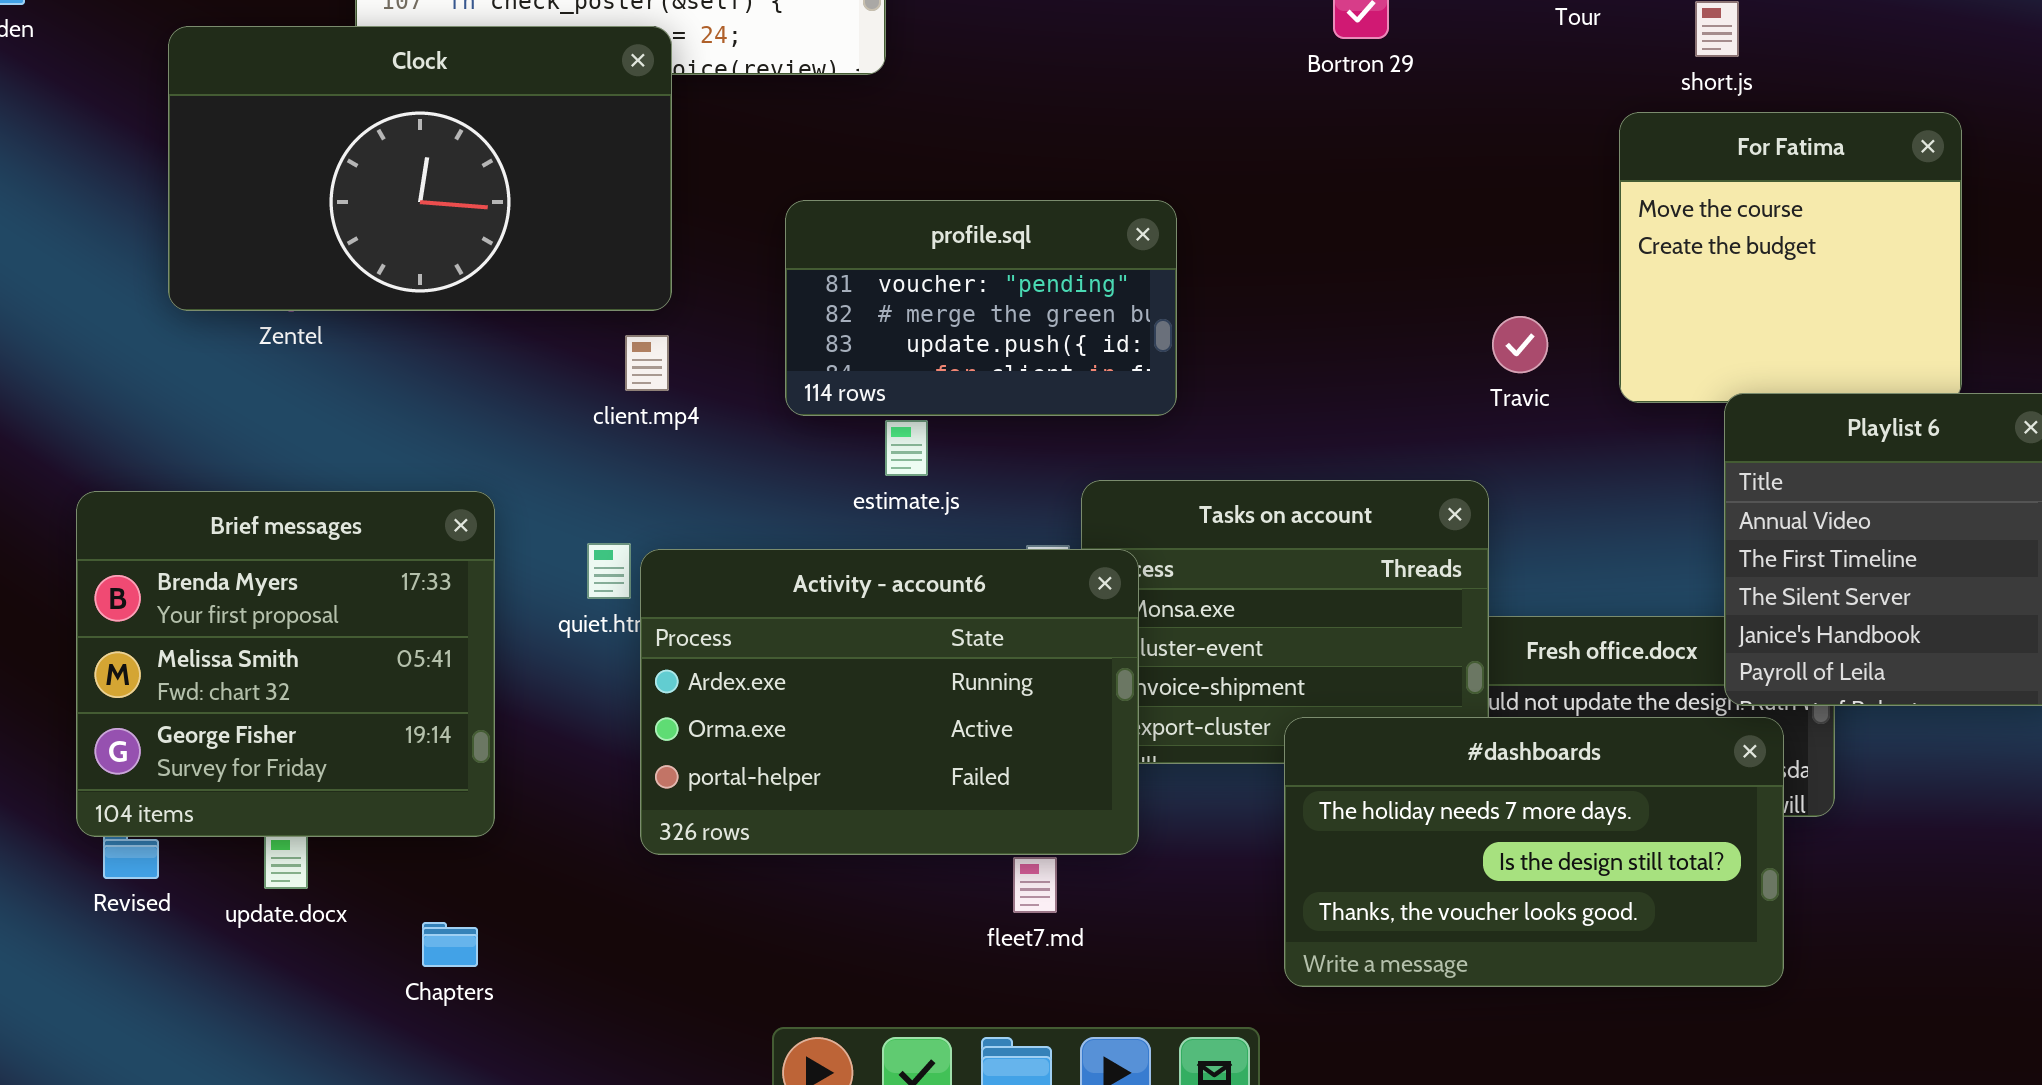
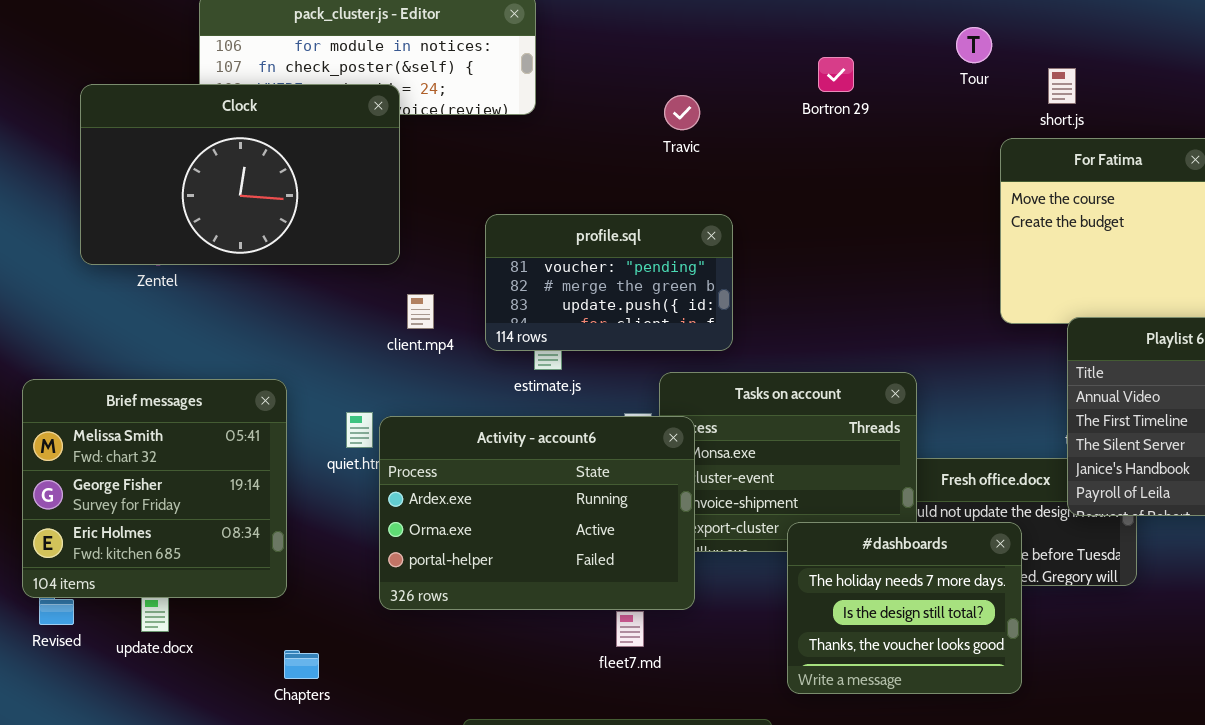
profile.sql: [785,200,1177,416] -> [485,214,733,351], moved
Travic: [1492,316,1548,373] -> [664,95,700,130], moved
client.mp4: [625,335,669,391] -> [407,294,434,329], moved
Brief messages: [76,491,495,837] -> [22,379,287,598], scrolled down 1 row
#dashboards: [1284,717,1784,987] -> [787,522,1022,694], resized
Chapters: [422,922,478,967] -> [284,650,319,679], moved

